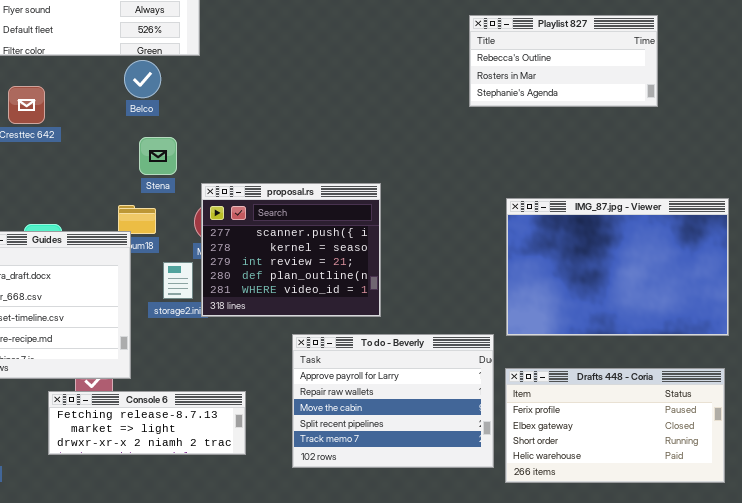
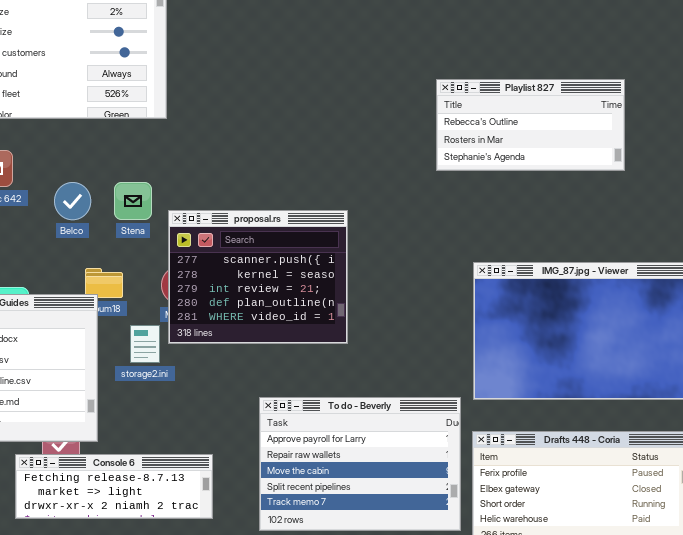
Belco: [124,60,161,98] -> [54,182,91,220], moved
Stena: [139,137,177,175] -> [114,182,152,220], moved
proposal.rs: [201,183,381,317] -> [168,210,348,344], moved

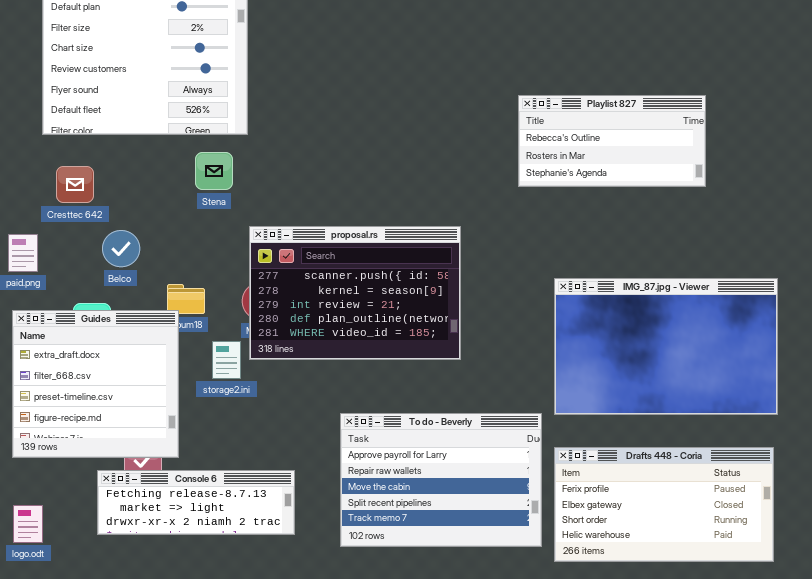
Belco: [54,182,91,220] -> [102,230,140,267], moved
Stena: [114,182,152,220] -> [195,152,233,190], moved
proposal.rs: [168,210,348,344] -> [249,226,461,360], resized

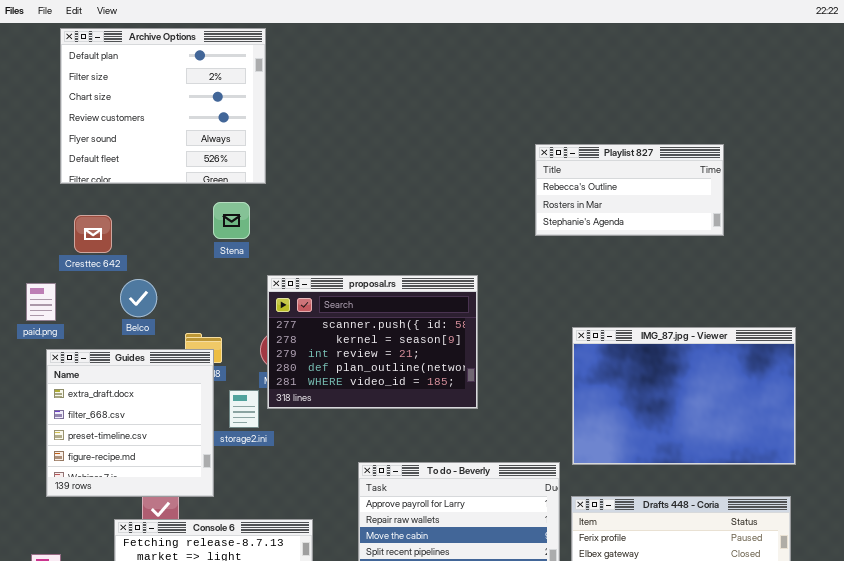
Guides: [12,310,179,458] -> [46,349,214,497], moved

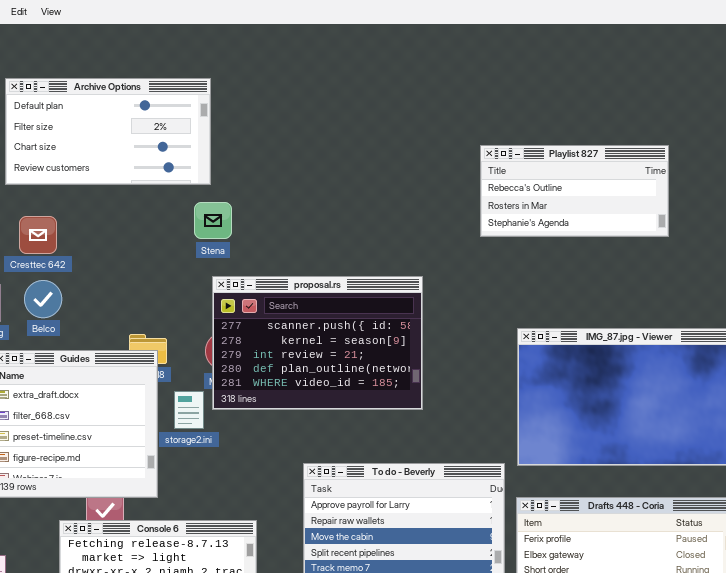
Archive Options: [60,28,266,184] -> [5,78,211,185], resized
Stena: [213,202,250,239] -> [194,202,232,239], moved
Belco: [120,279,157,317] -> [24,280,62,318], moved

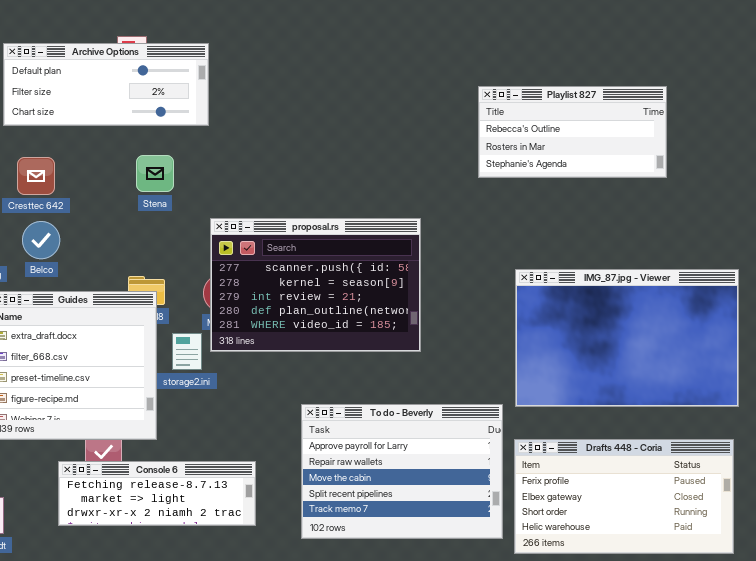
Archive Options: [5,78,211,185] -> [3,43,209,126], resized
Stena: [194,202,232,239] -> [136,155,174,192], moved

